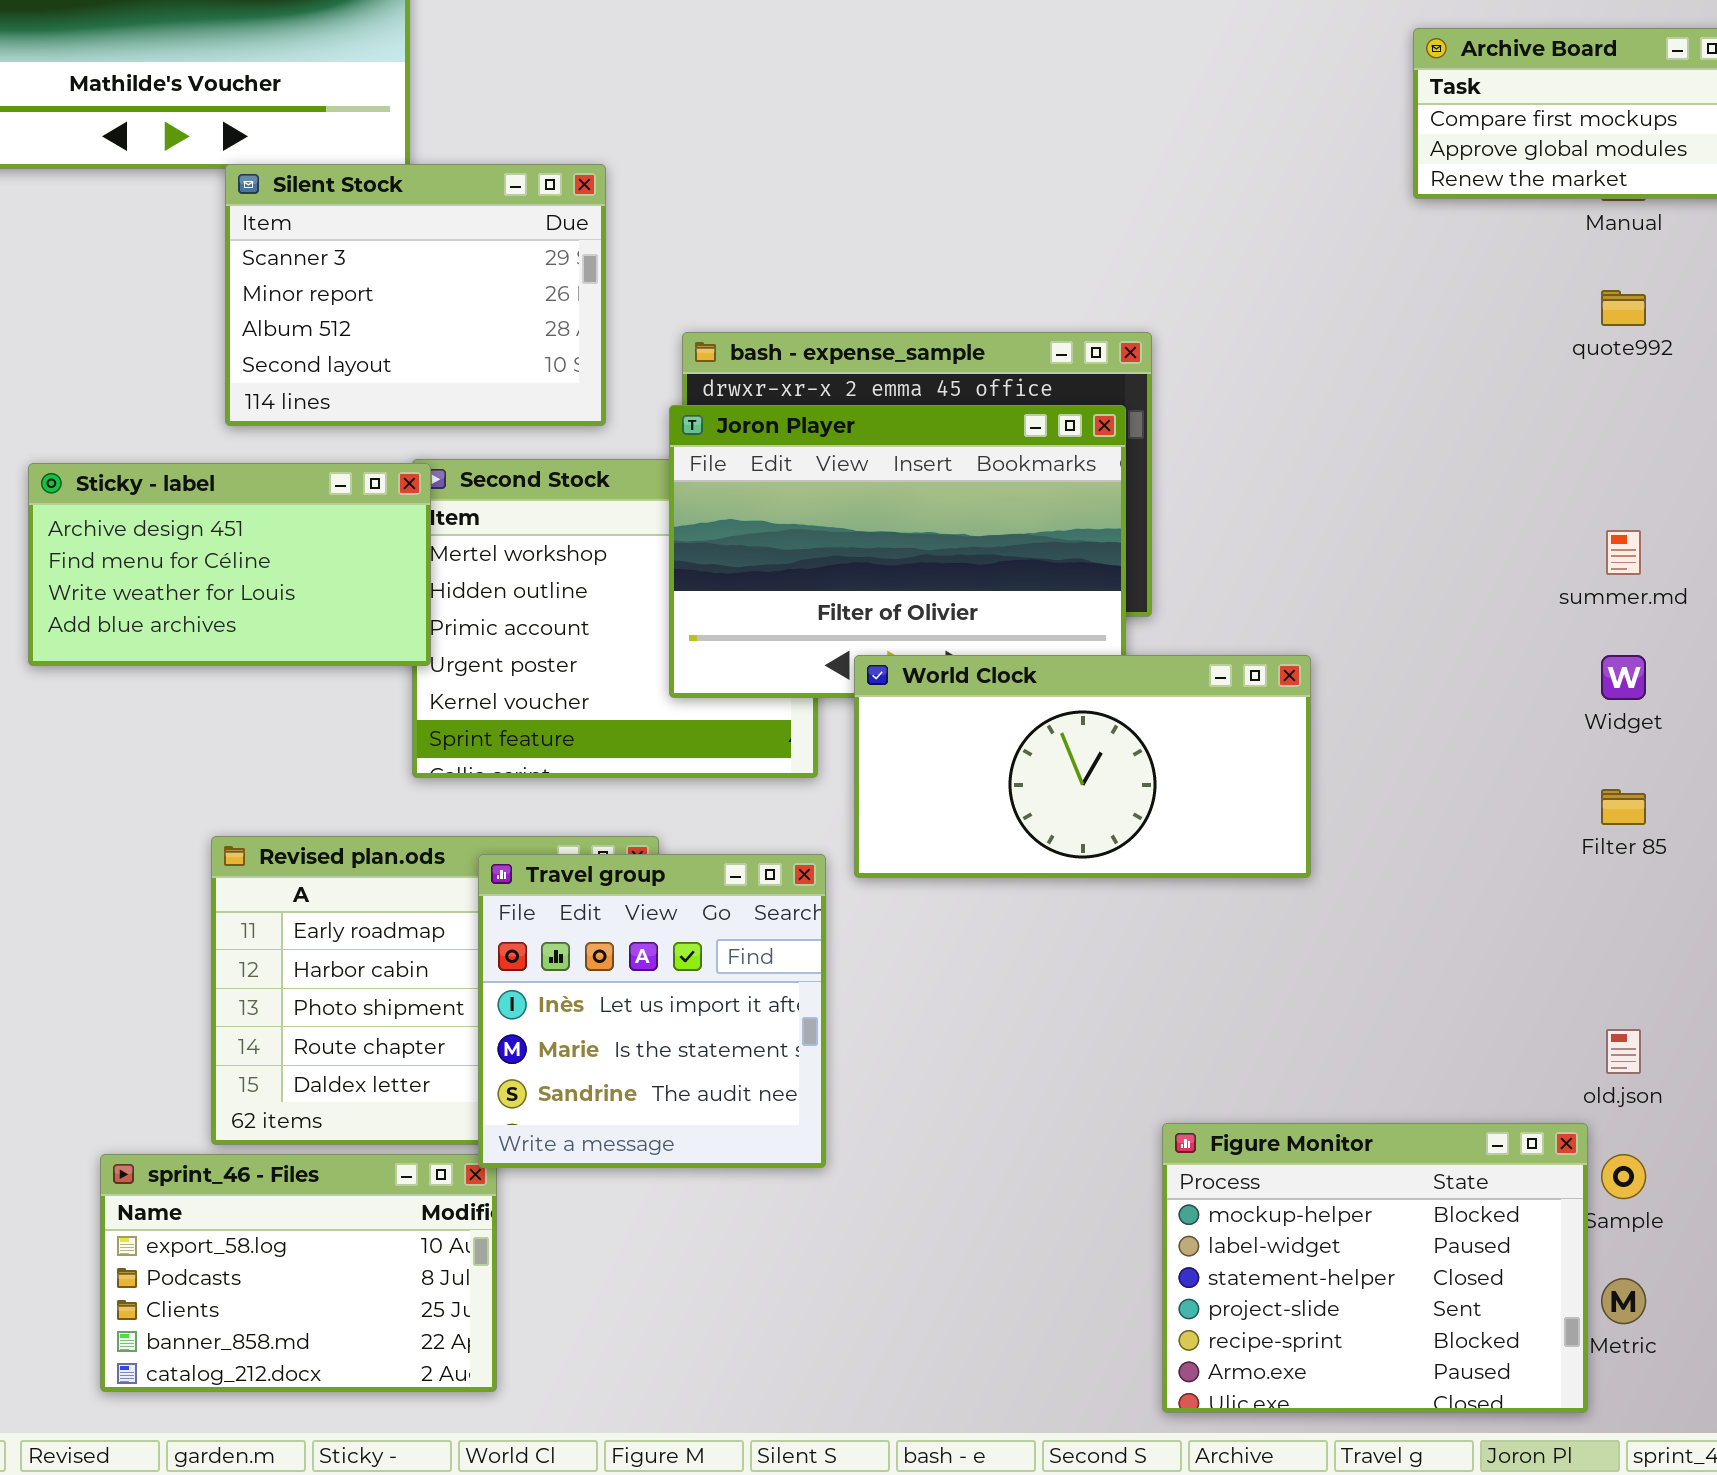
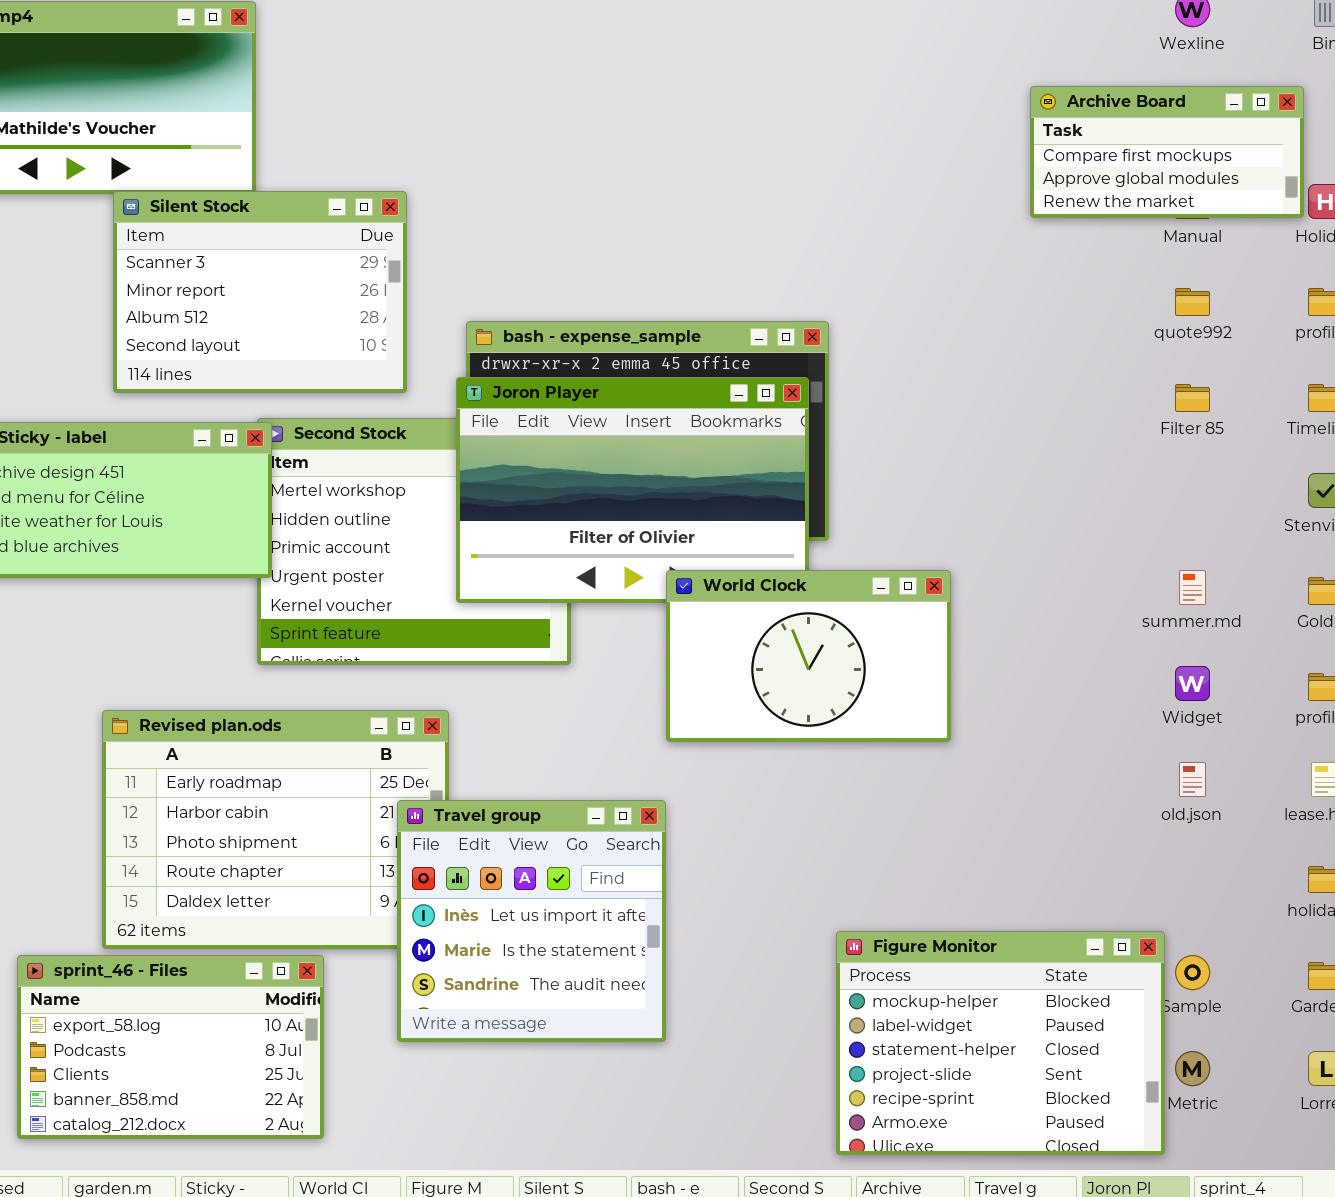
summer.md: [1606,530,1641,575] -> [1179,570,1206,605], moved
World Clock: [854,655,1311,878] -> [666,570,951,742], resized
Widget: [1601,655,1646,700] -> [1175,666,1210,701], moved
Filter 85: [1601,789,1646,825] -> [1175,384,1210,412], moved
Travel group: [478,854,826,1168] -> [397,800,666,1042], moved
old.json: [1606,1029,1641,1074] -> [1179,762,1206,797], moved

